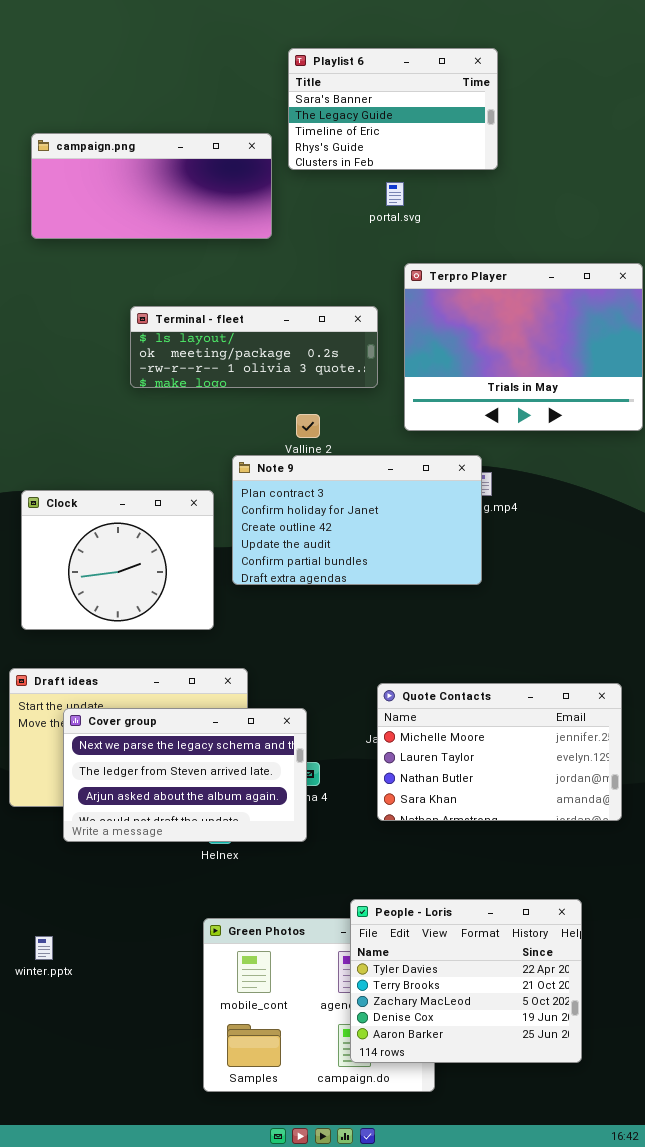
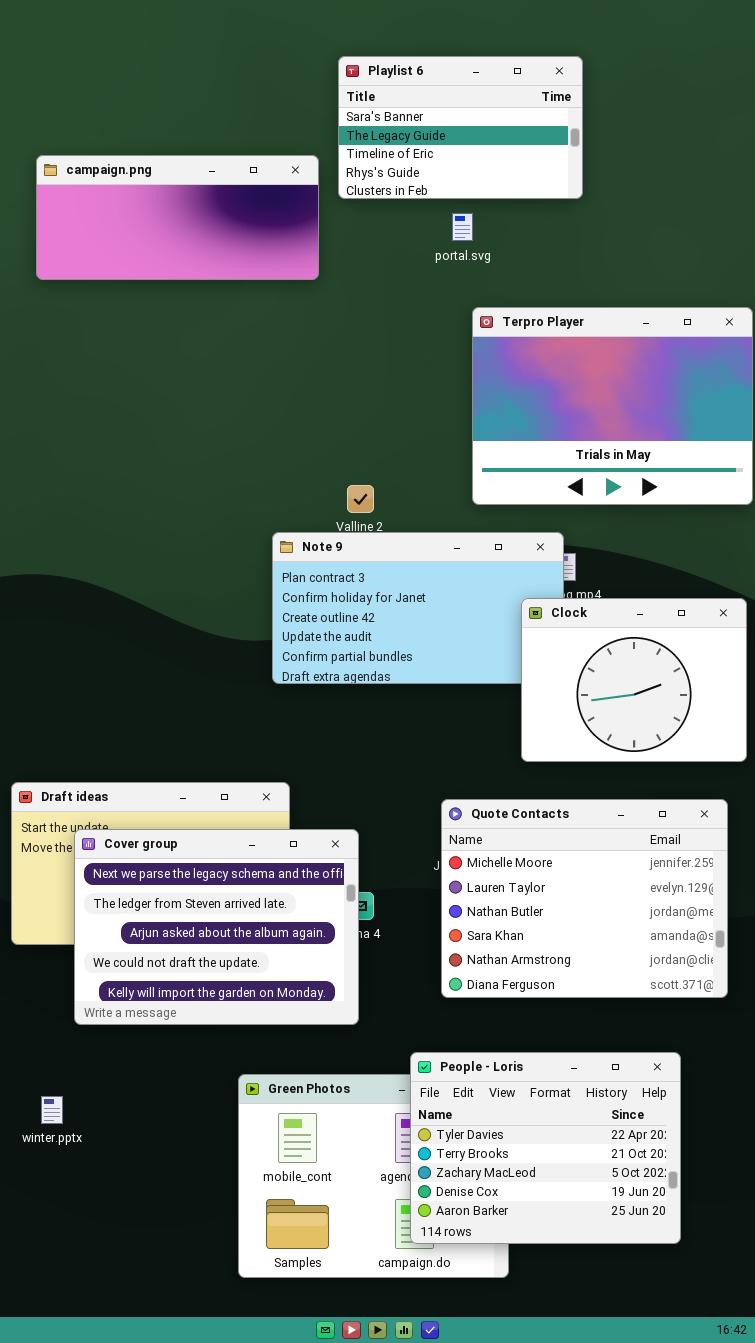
Terminal - fleet: [130,306,378,388] -> none, closed
Clock: [21,490,214,630] -> [521,598,747,762], moved
Quote Contacts: [377,683,622,821] -> [441,799,728,998], resized
Cover group: [63,708,307,842] -> [74,829,359,1025], resized

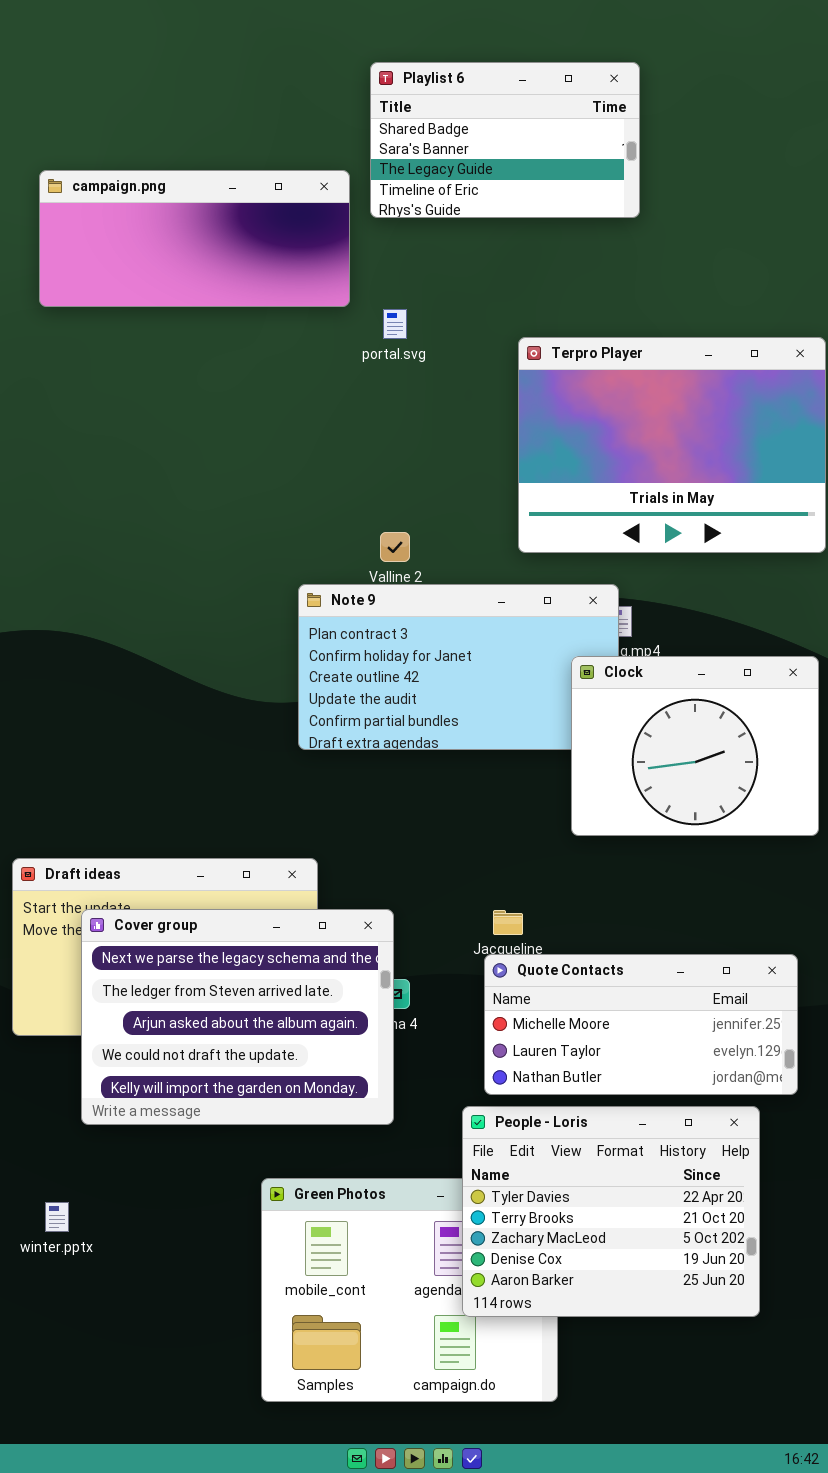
Playlist 6: [338,56,583,199] -> [370,62,640,218], scrolled up 1 row
portal.svg: [452,213,473,241] -> [383,309,407,339], moved
Quote Contacts: [441,799,728,998] -> [484,954,798,1095], resized
People - Loris: [410,1052,681,1244] -> [462,1106,760,1317], moved

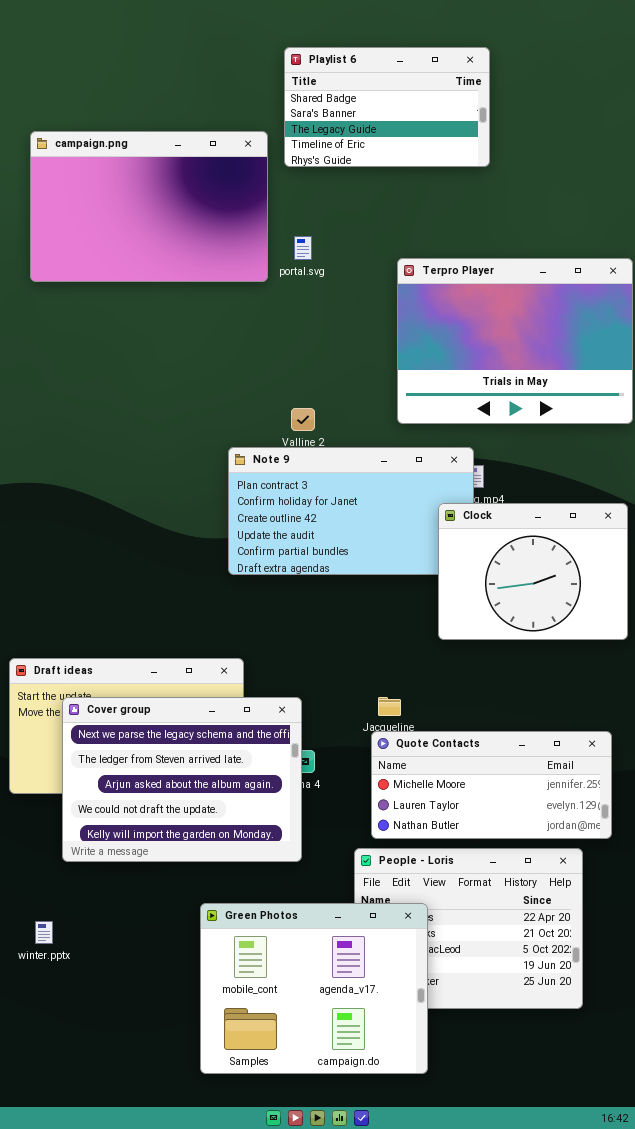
campaign.png: [39,170,350,307] -> [30,131,268,282], resized
Green Photos: [261,1178,558,1402] -> [200,903,428,1074], raised

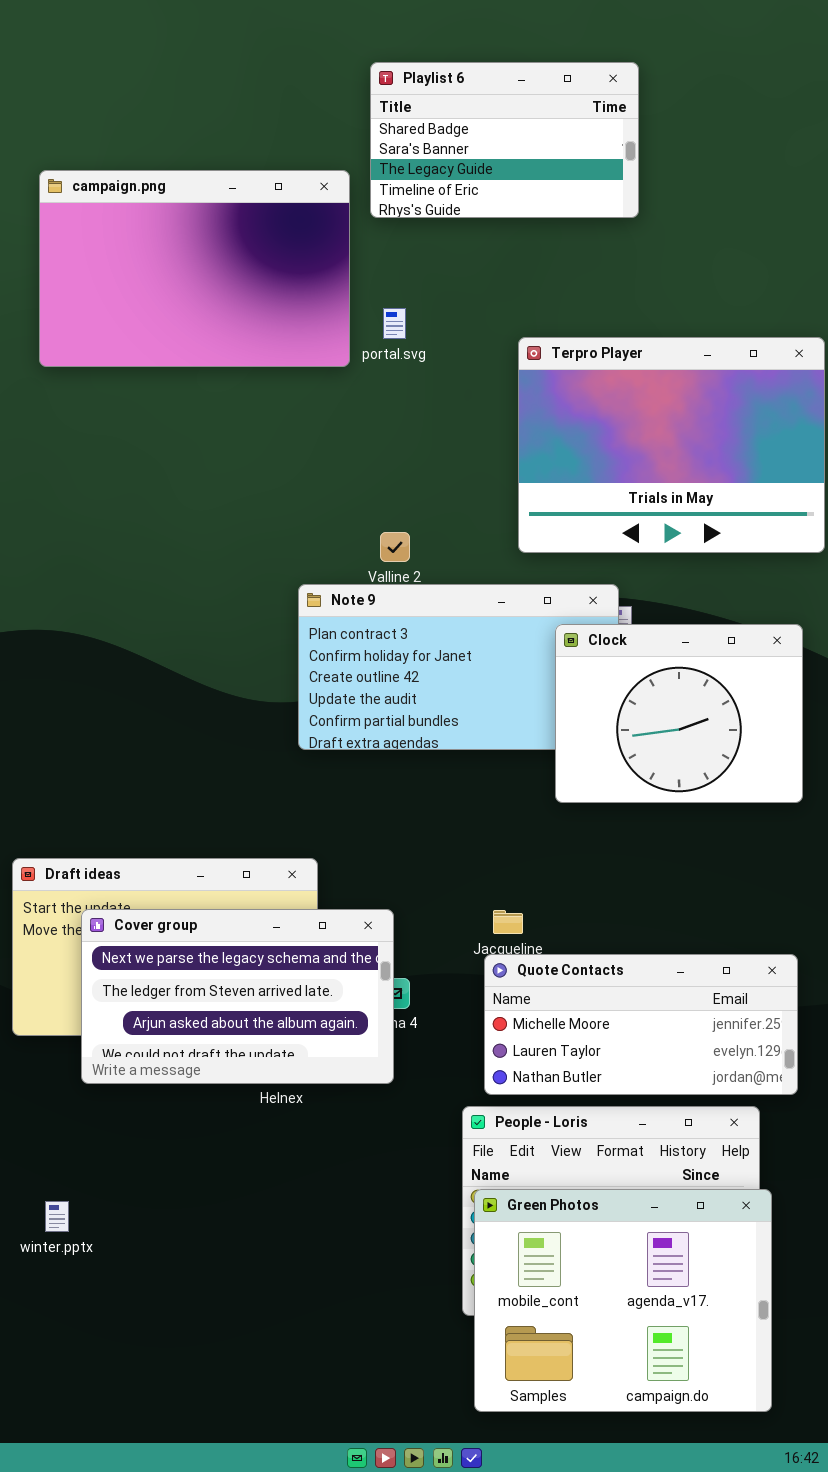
Clock: [438,503,628,640] -> [555,624,803,803], moved
Cover group: [62,697,302,862] -> [81,909,394,1084], resized
Green Photos: [200,903,428,1074] -> [474,1189,772,1412], moved

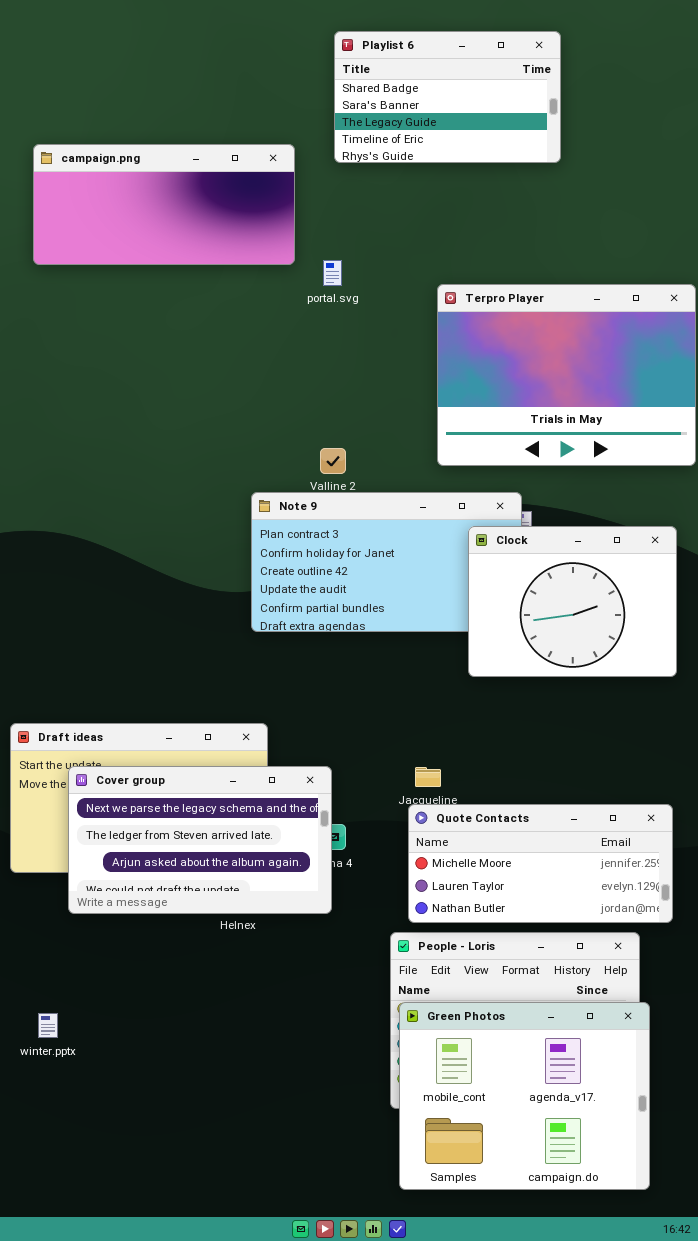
Playlist 6: [370,62,639,218] -> [334,31,561,163], moved
campaign.png: [39,170,350,367] -> [33,144,295,265], resized

